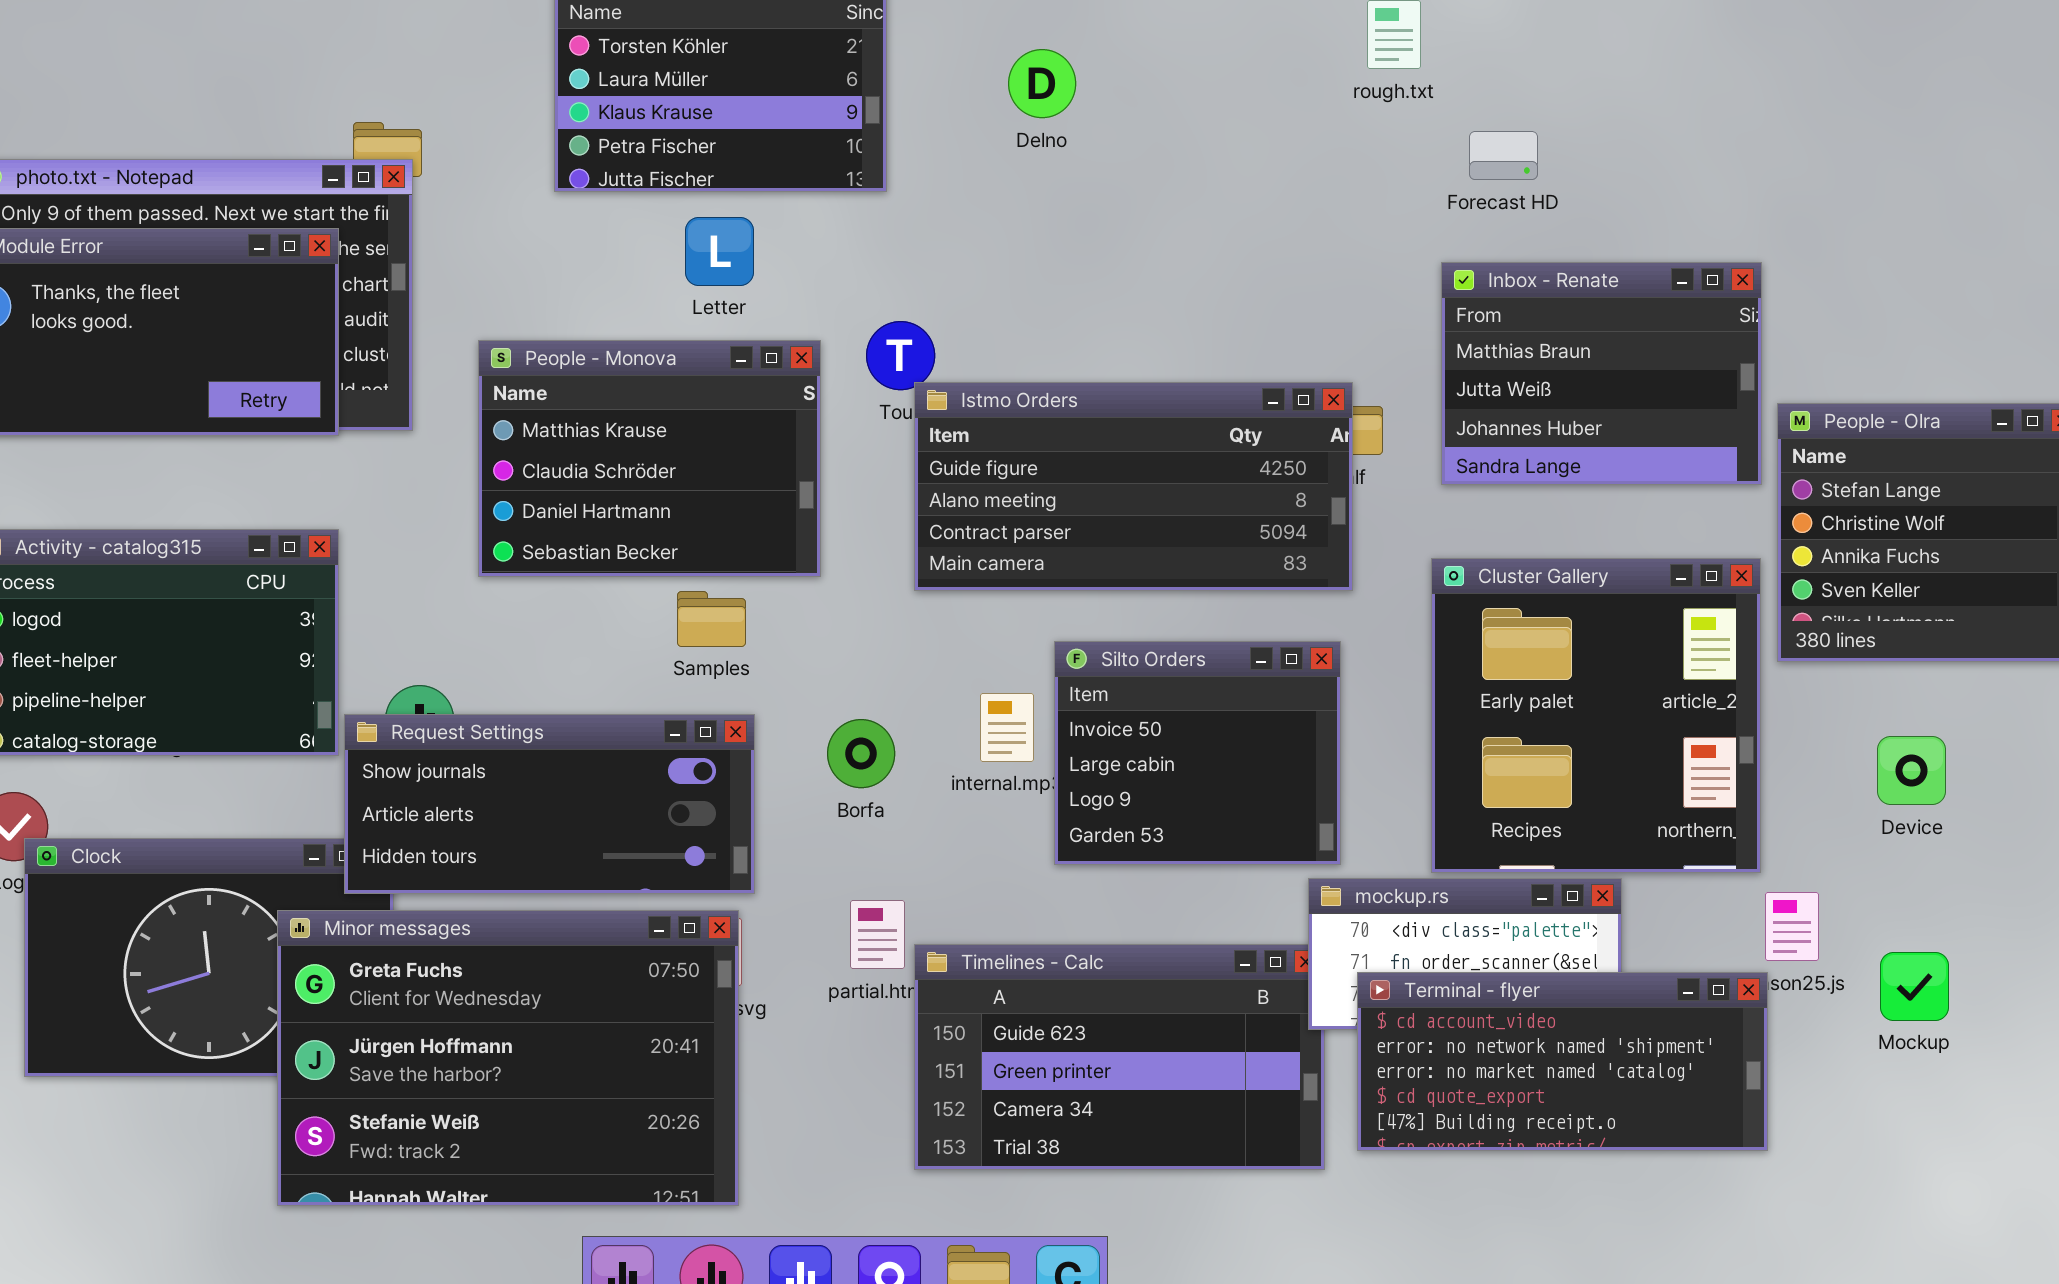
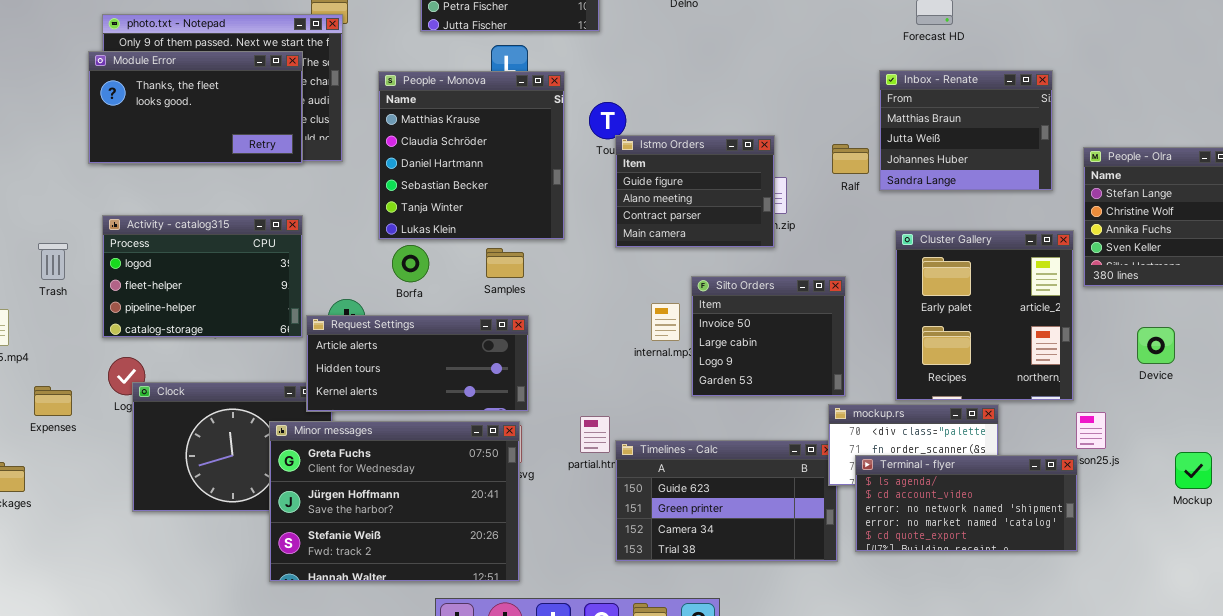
Inbox - Renate: [1441,262,1762,485] -> [879,70,1053,191], moved
People - Monova: [478,340,821,577] -> [378,71,565,240], resized
Istmo Orders: [914,382,1353,591] -> [615,135,775,248], resized
Request Settings: [344,714,755,894] -> [306,315,529,412], scrolled down 1 row
Borfa: [827,719,895,788] -> [392,245,429,282], moved
Mockup: [1880,952,1949,1021] -> [1175,452,1212,489], moved
Terminal - flyer: [1357,972,1768,1151] -> [855,455,1078,552], scrolled up 1 row

